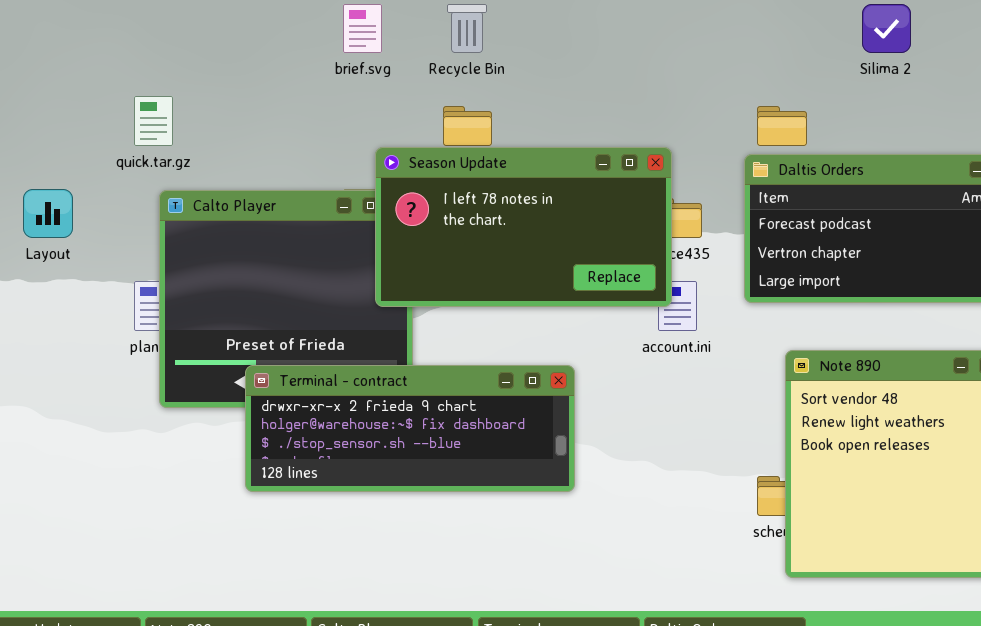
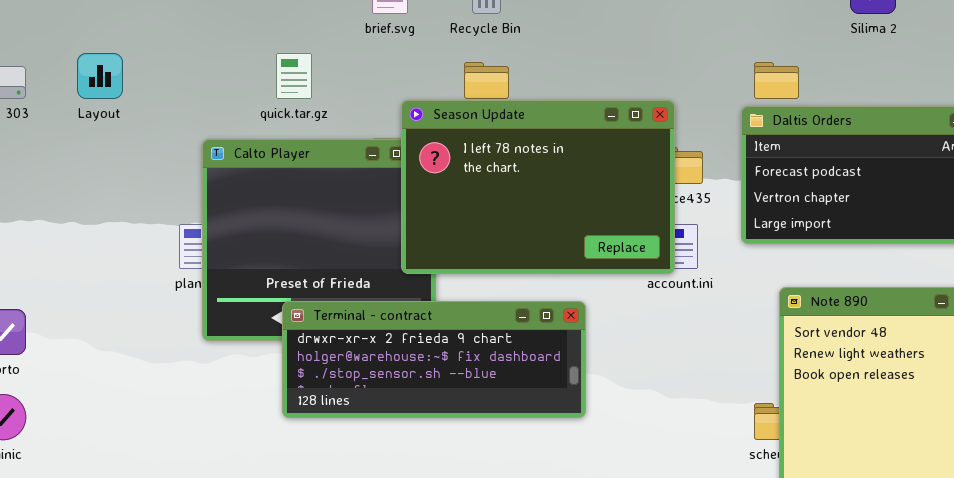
quick.tar.gz: [134,96,173,146] -> [276,53,312,99], moved
Season Update: [375,147,672,307] -> [401,100,675,274], resized
Layout: [23,189,73,238] -> [77,53,123,99], moved

